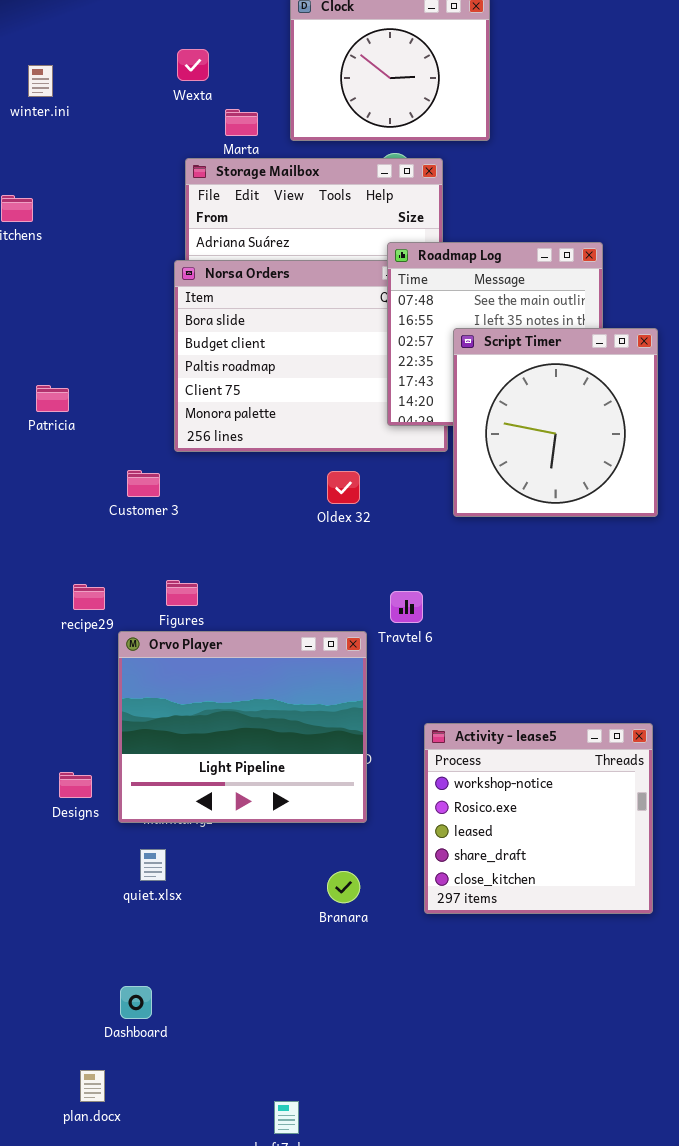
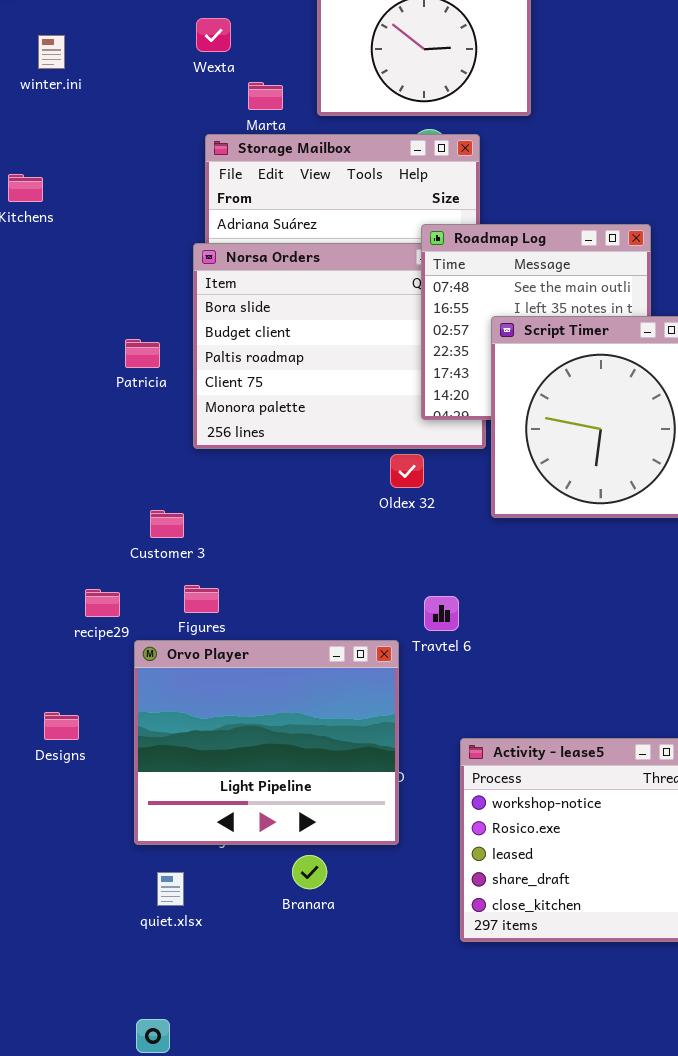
Patricia: [36,385,69,412] -> [125,339,160,368], moved
Customer 3: [127,470,160,497] -> [150,510,184,538], moved
Oldex 32: [327,471,360,504] -> [390,454,424,488], moved
Designs: [59,772,92,798] -> [44,712,79,740], moved
Branara: [327,871,360,903] -> [292,855,327,889], moved

